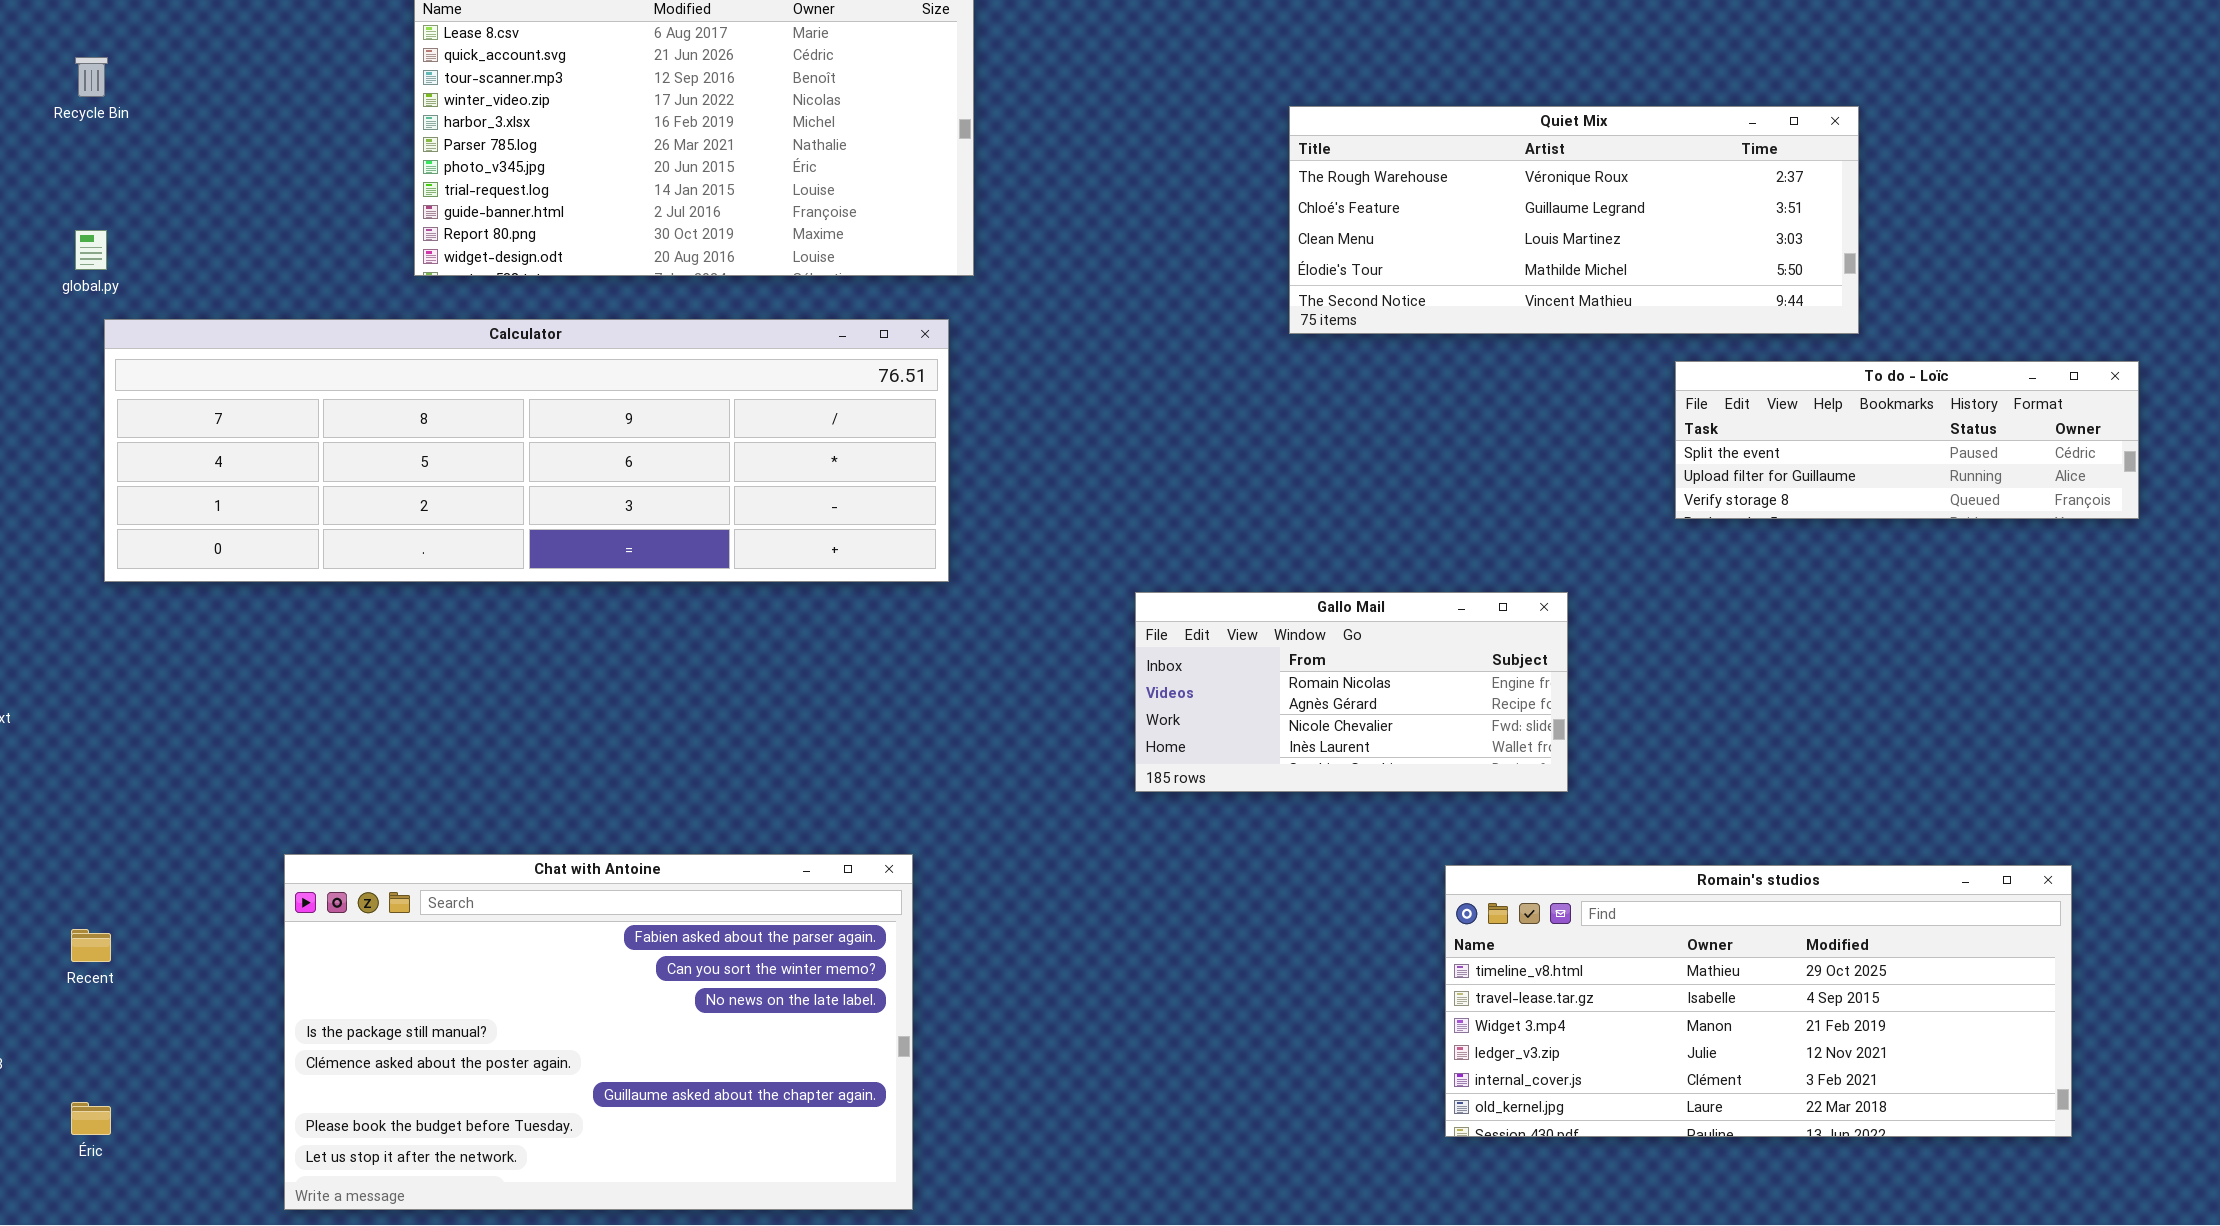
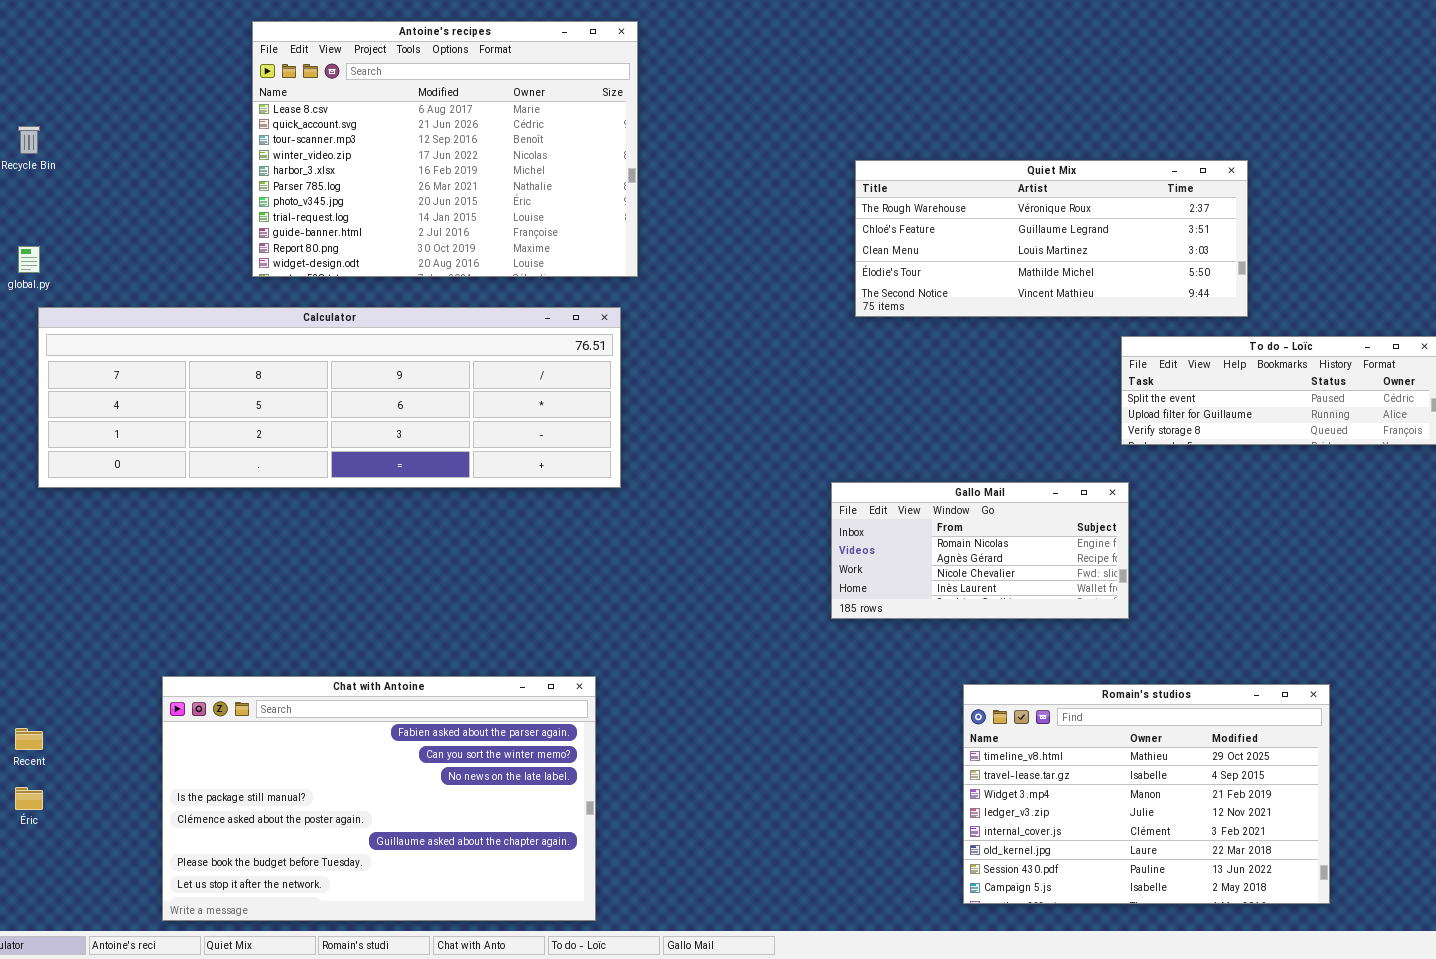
Gallo Mail: [1135,592,1568,792] -> [831,482,1129,619], moved
Romain's studios: [1445,865,2072,1137] -> [963,684,1330,904], resized
Éric: [71,1102,111,1135] -> [15,787,43,810], moved

